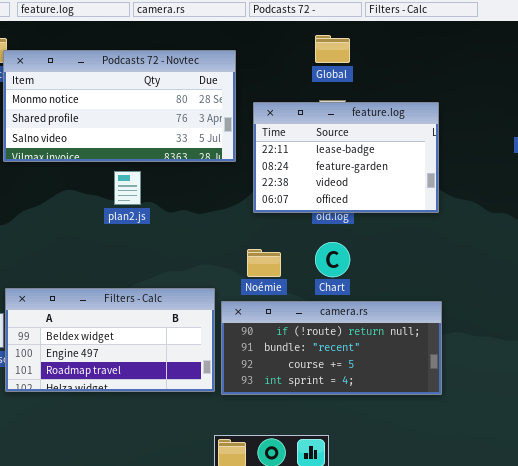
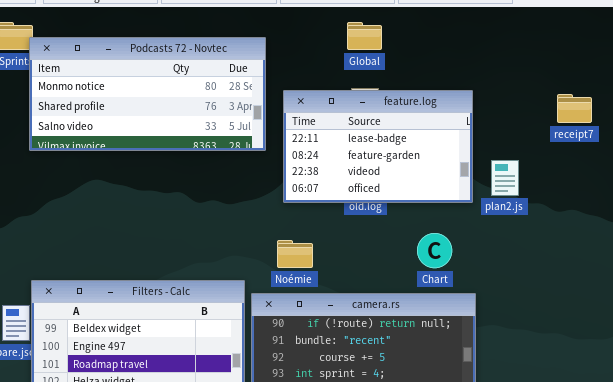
plan2.js: [114,171,141,205] -> [491,160,519,196], moved
Chart: [315,242,350,277] -> [417,233,452,268], moved

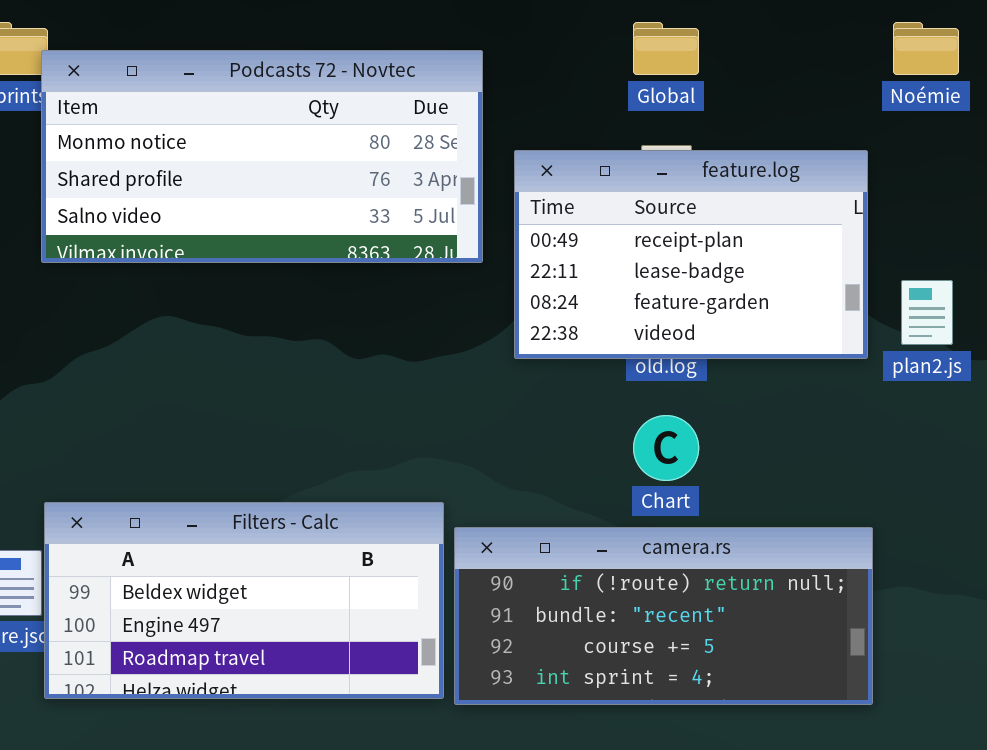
feature.log: [283,90,473,203] -> [514,150,868,359], scrolled up 1 row
Chart: [417,233,452,268] -> [633,415,699,481], moved
Noémie: [277,240,313,268] -> [893,22,959,75], moved

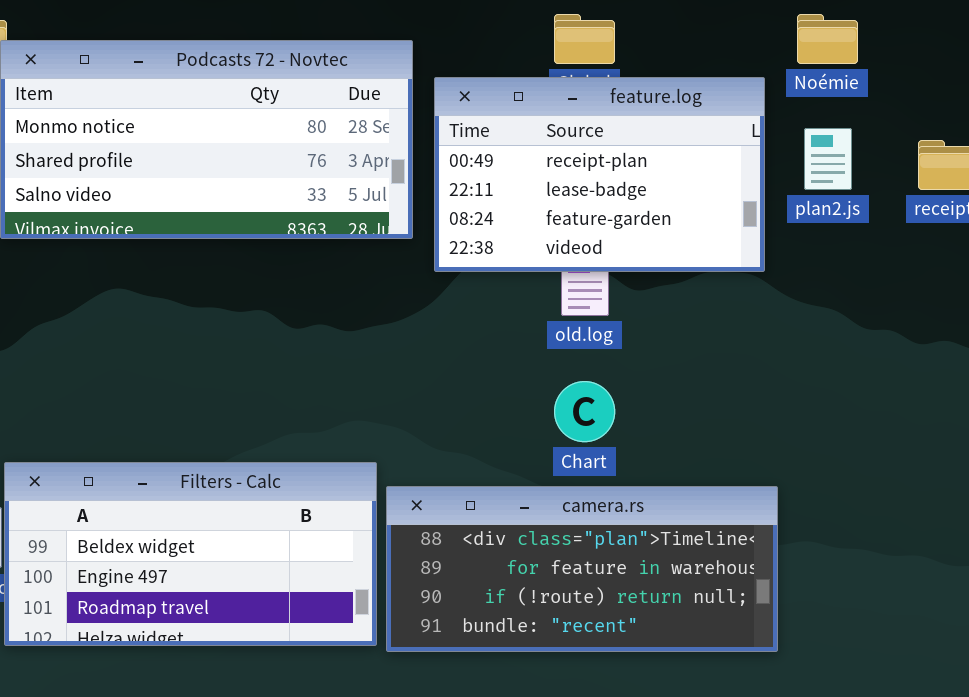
feature.log: [514,150,868,359] -> [434,77,765,272], moved
plan2.js: [901,280,953,345] -> [804,128,852,190], moved
camera.rs: [454,527,873,705] -> [386,486,778,652], scrolled up 2 rows

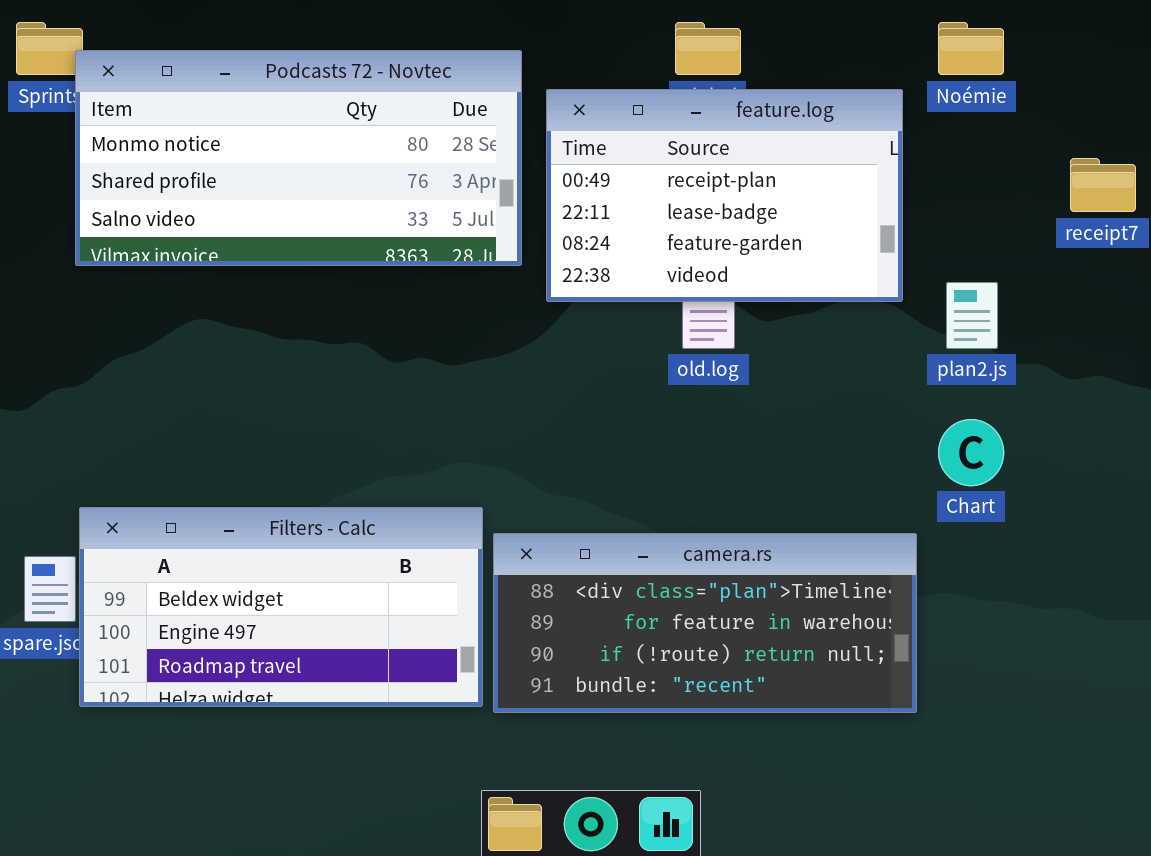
plan2.js: [804,128,852,190] -> [946,282,998,349], moved
Chart: [554,381,615,442] -> [938,419,1004,486], moved

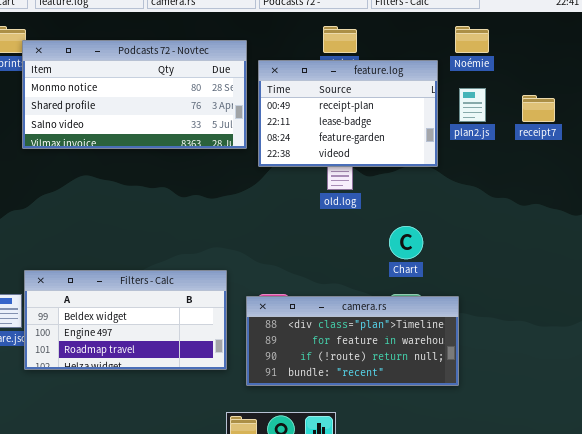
plan2.js: [946,282,998,349] -> [459,88,486,122], moved
Chart: [938,419,1004,486] -> [389,226,423,259], moved
camera.rs: [493,533,917,713] -> [246,296,459,386], moved

